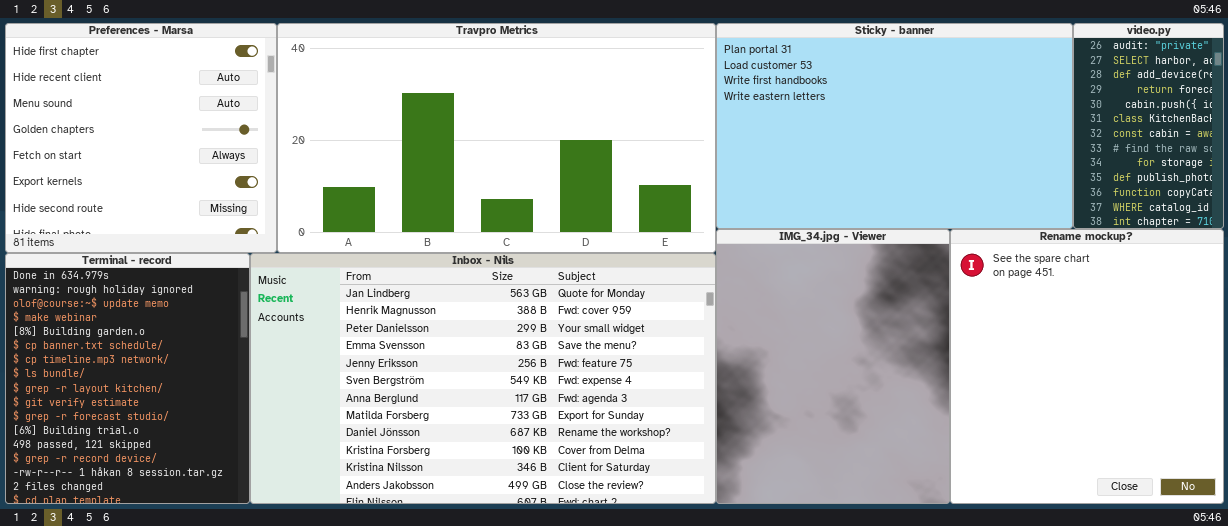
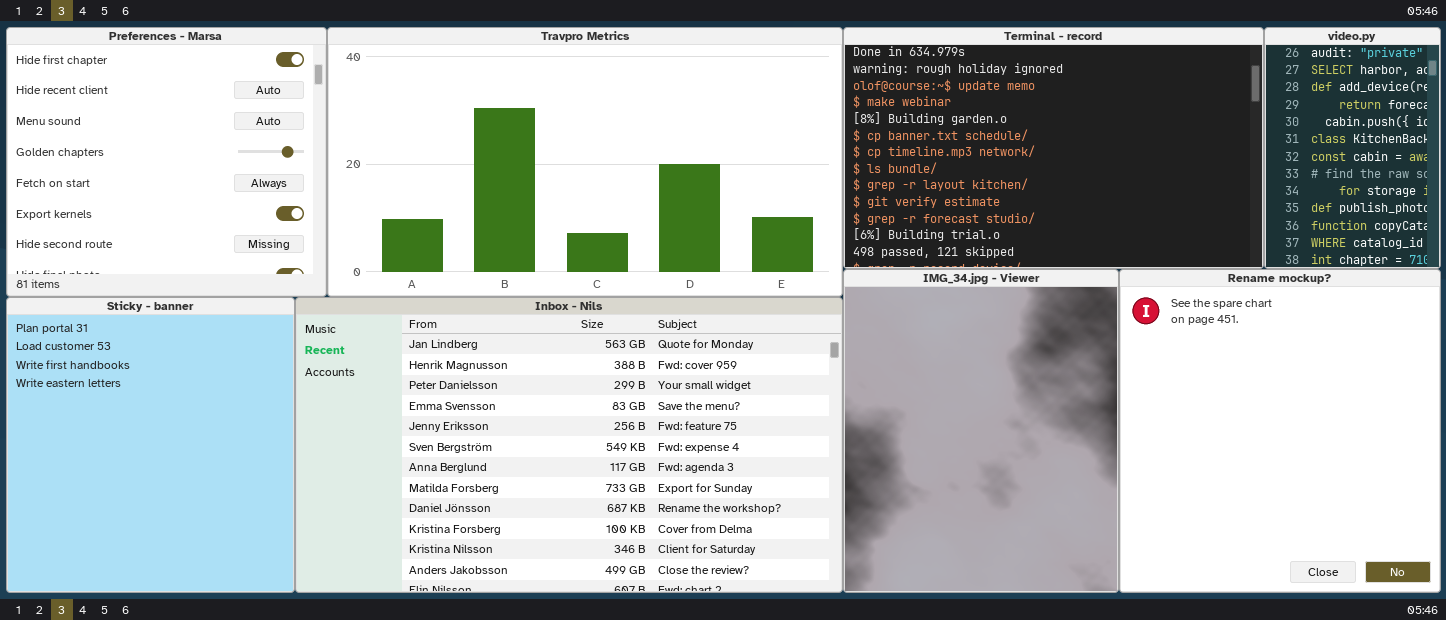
Sticky - banner: [716,23,1073,229] -> [6,297,295,593], moved, resized
Terminal - record: [5,253,250,504] -> [843,27,1264,269], moved, resized

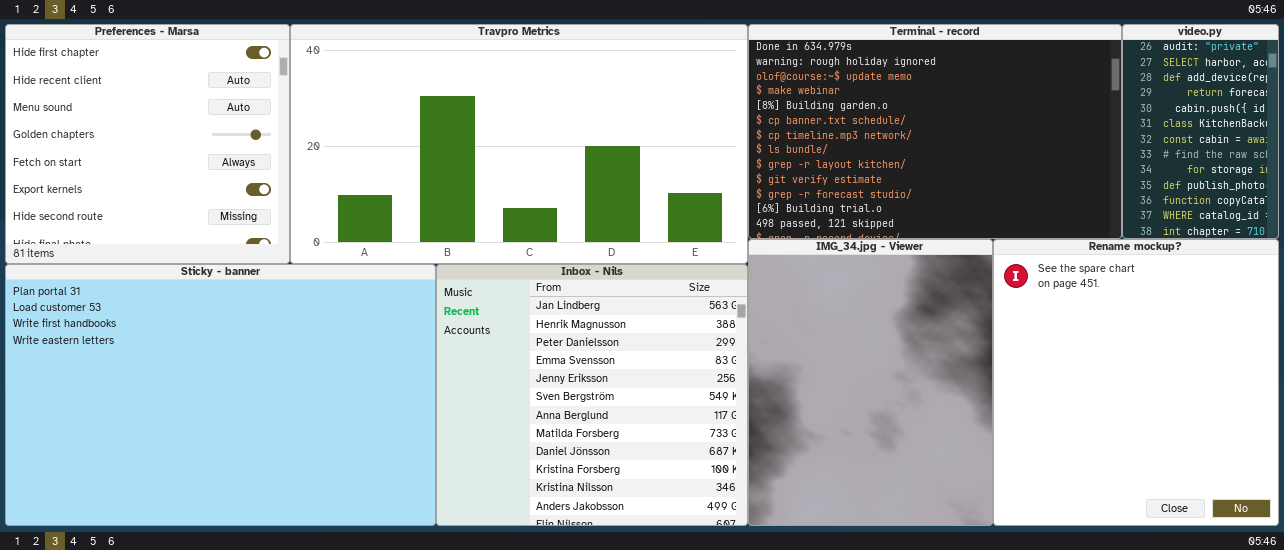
Sticky - banner: [6,297,295,593] -> [5,264,436,526], resized
Inbox - Nils: [295,297,843,593] -> [436,264,748,526], resized

